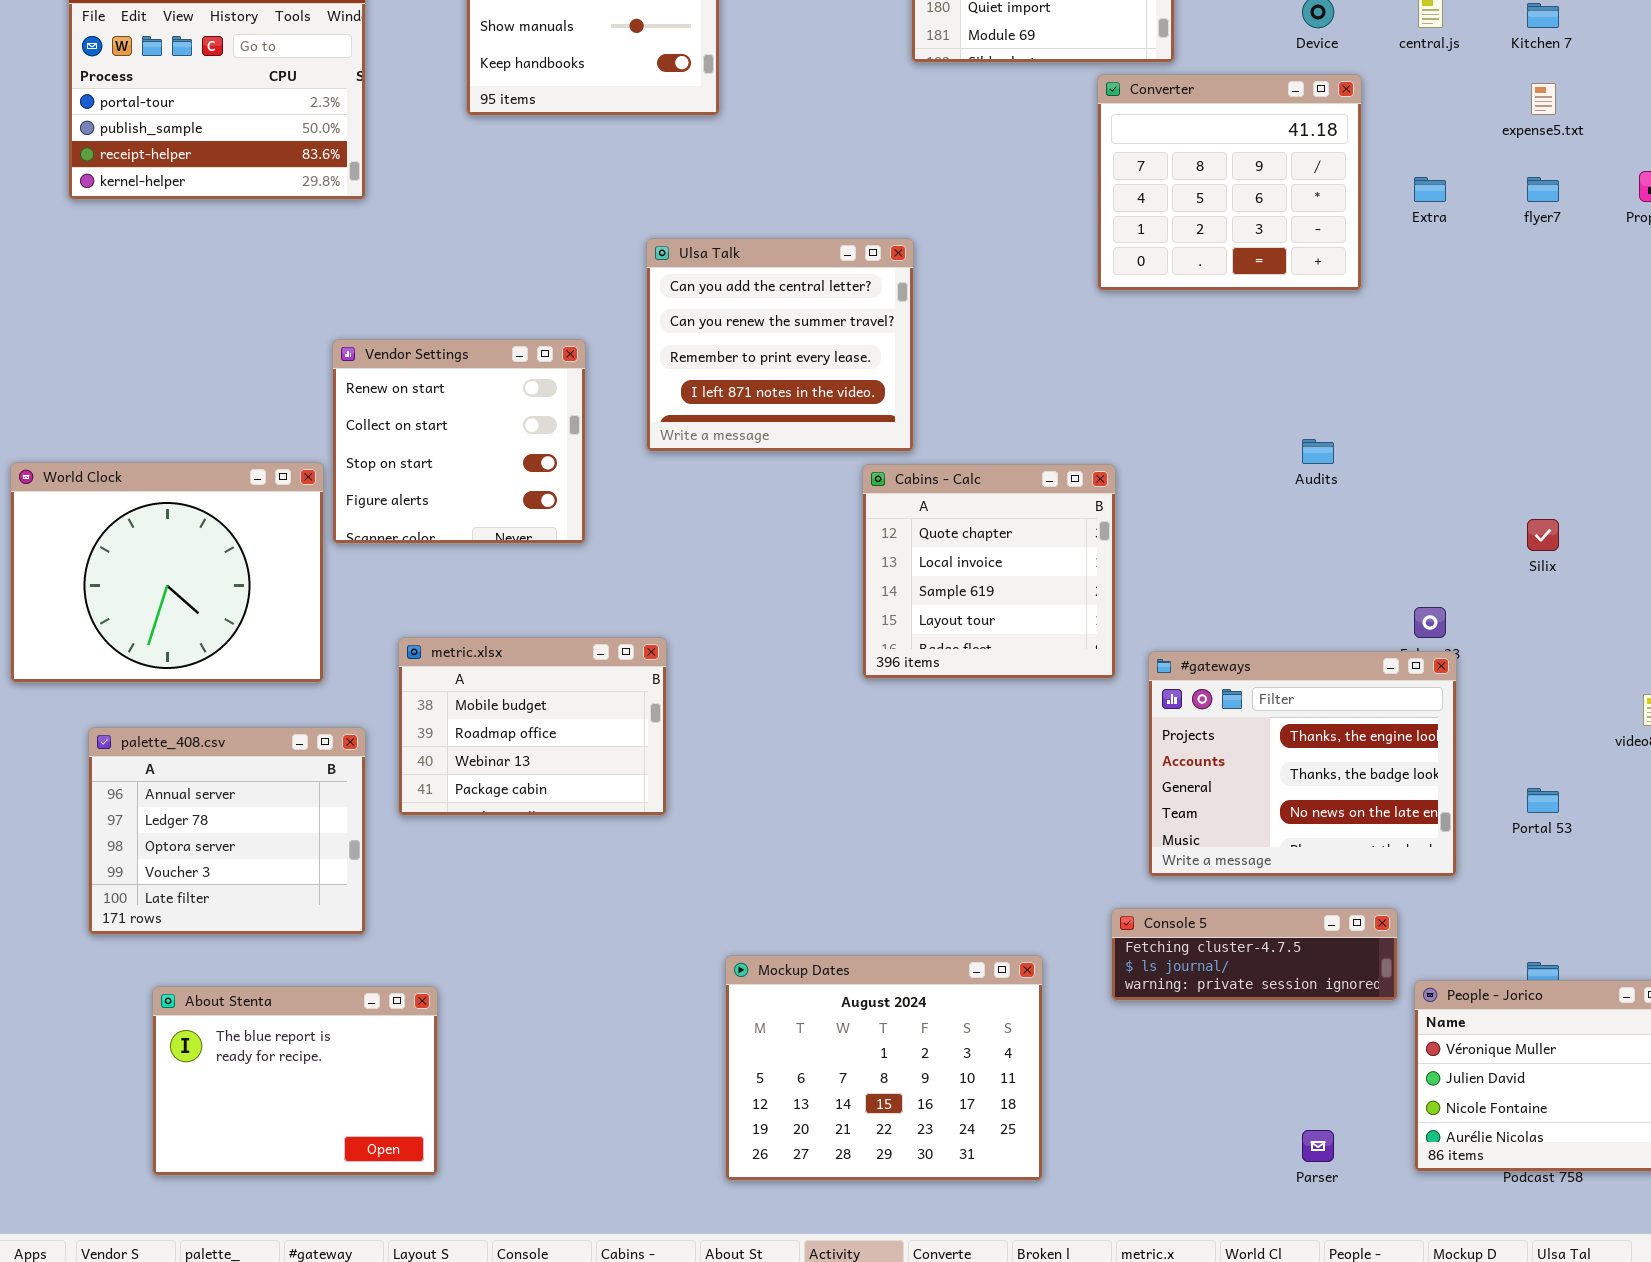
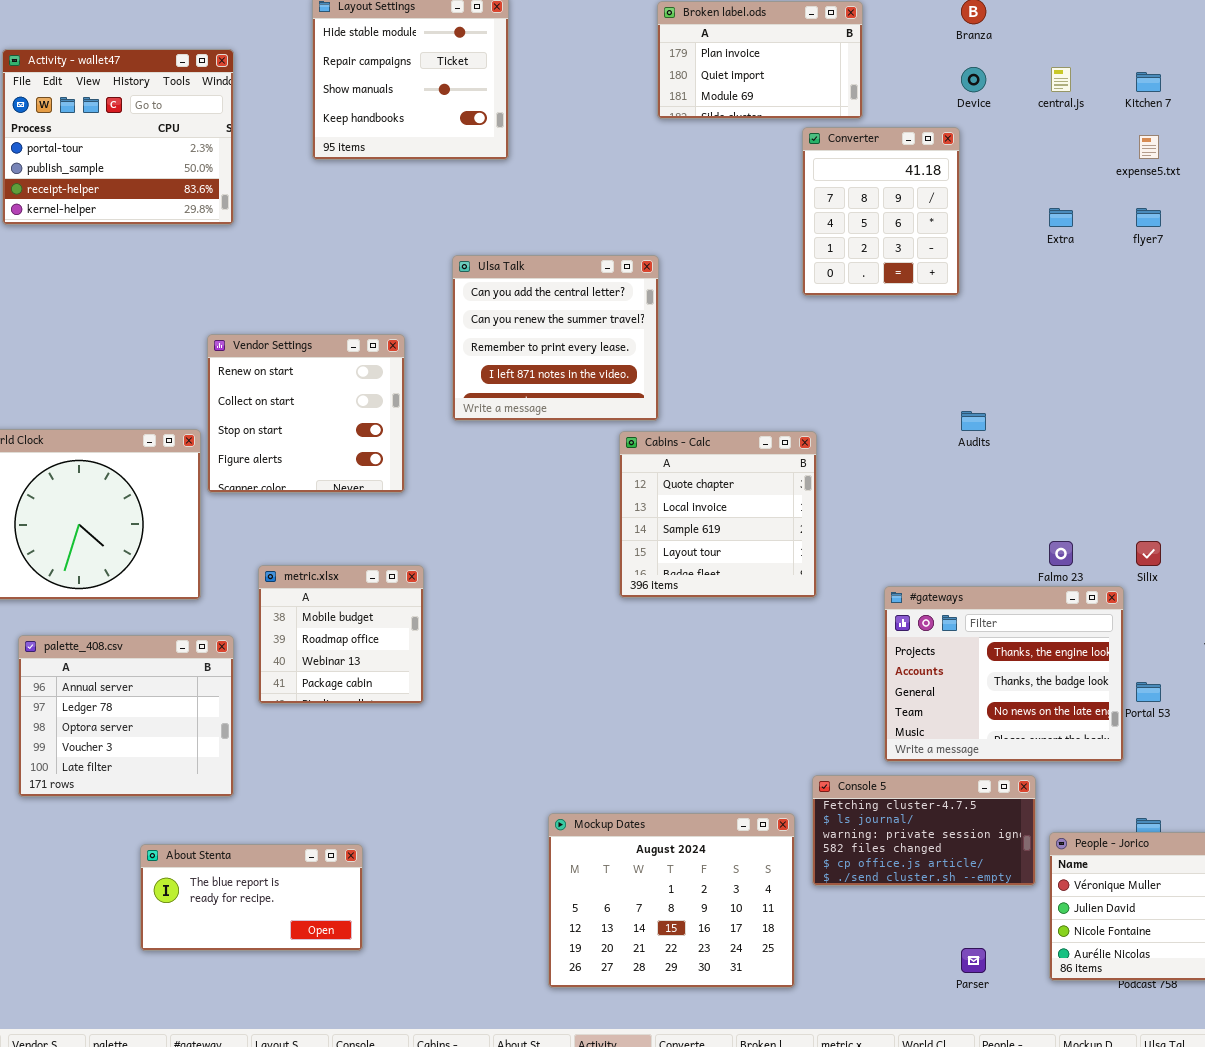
Converter: [1097,74,1362,291] -> [802,127,960,296], resized
Silix: [1527,519,1559,551] -> [1136,541,1161,566], moved
metric.xlsx: [398,637,667,816] -> [258,565,424,704], resized
#gateways: [1148,651,1457,877] -> [884,586,1124,762], moved
Console 5: [1111,908,1398,1001] -> [812,775,1036,886], resized
Mockup Dates: [725,955,1043,1181] -> [548,813,795,988], moved
About Stenta: [152,986,438,1176] -> [140,844,363,951], moved, resized

